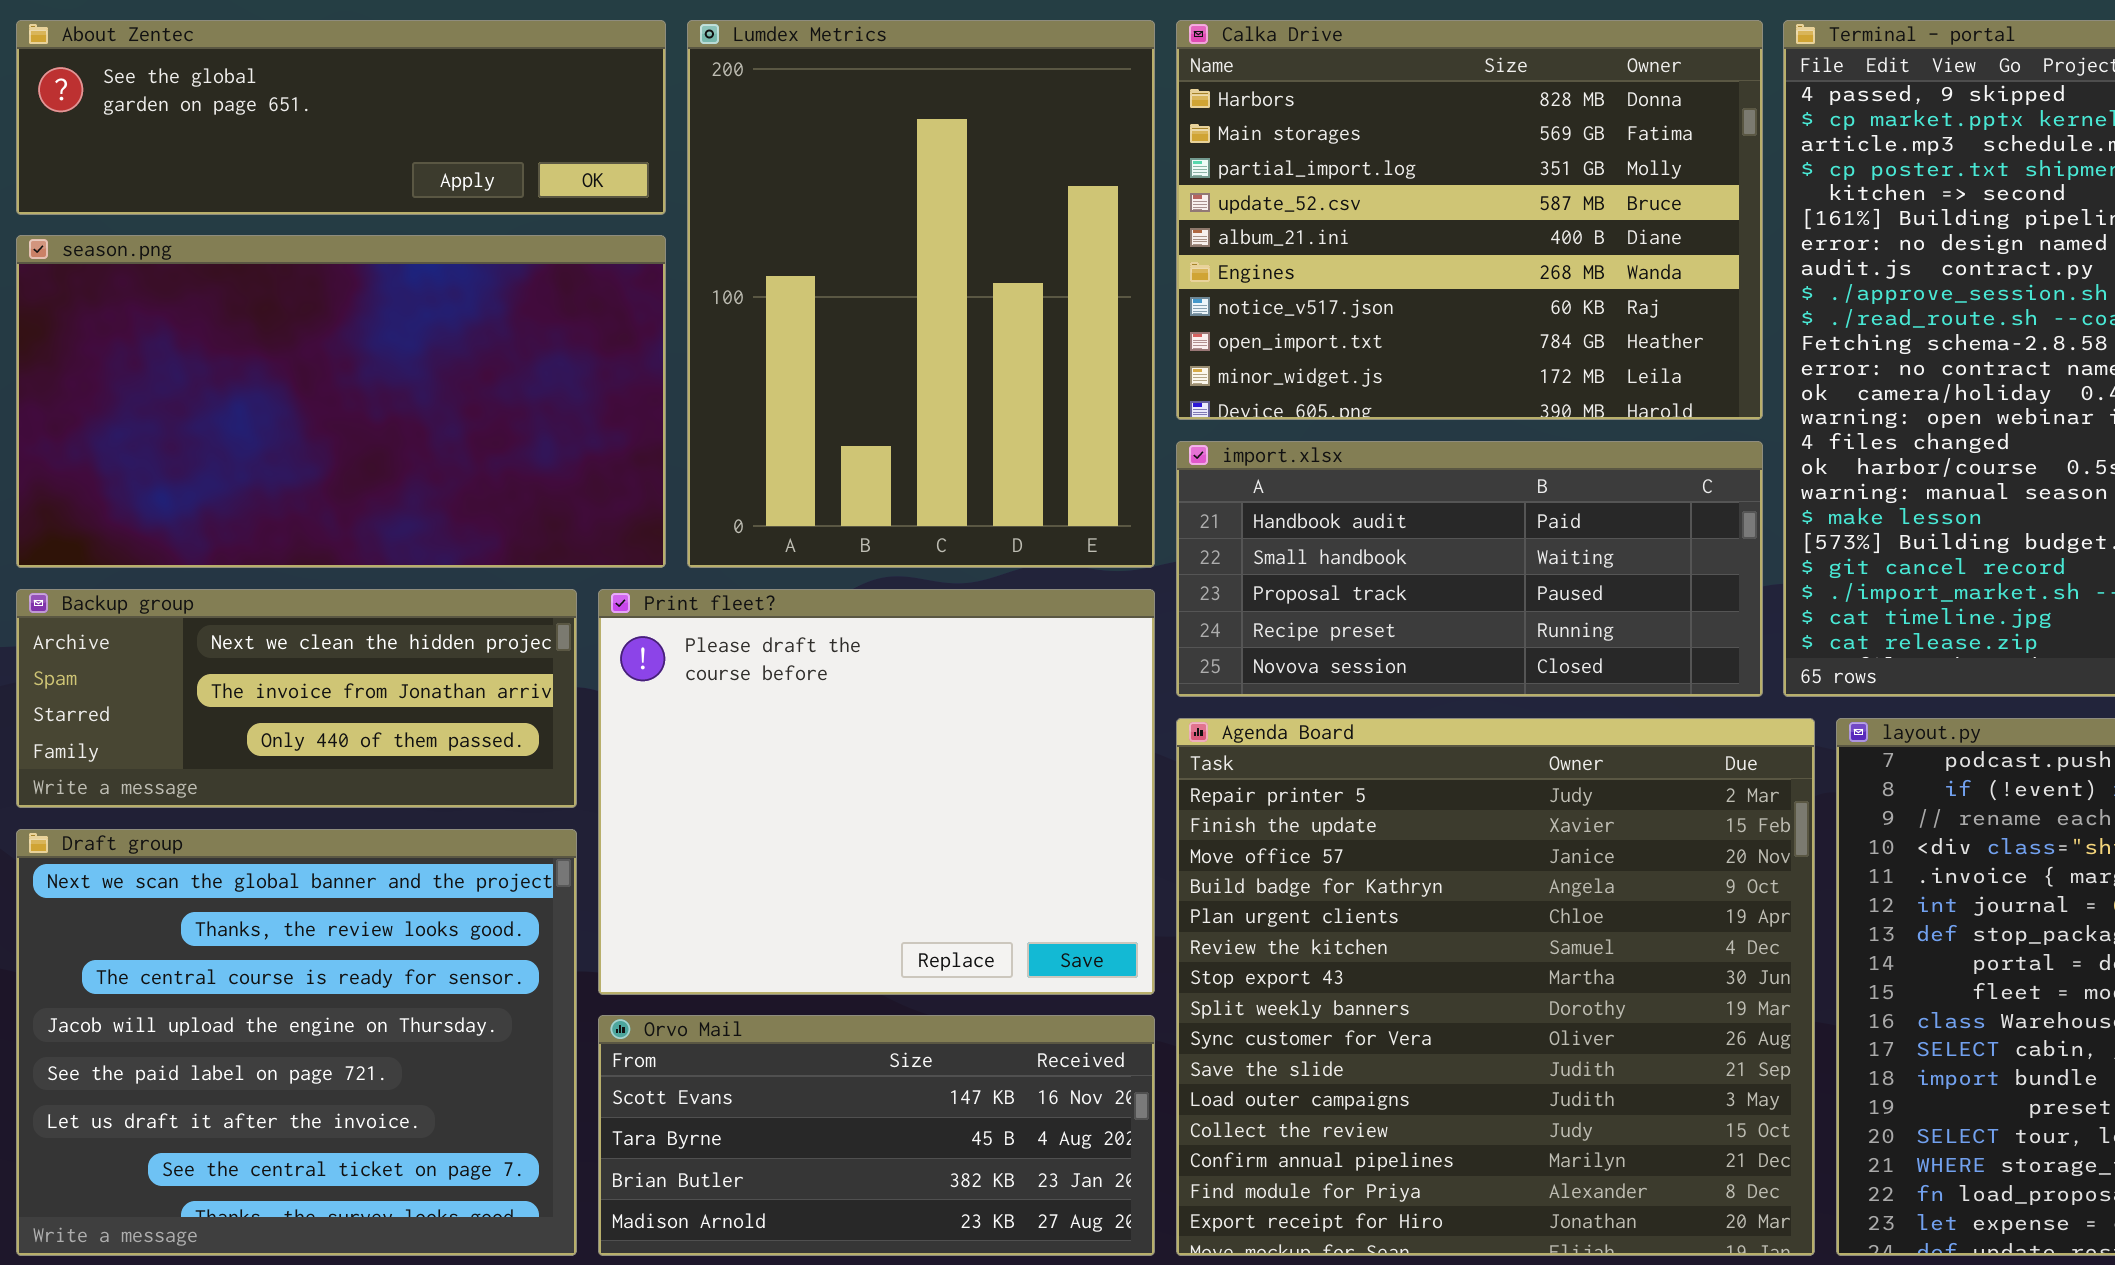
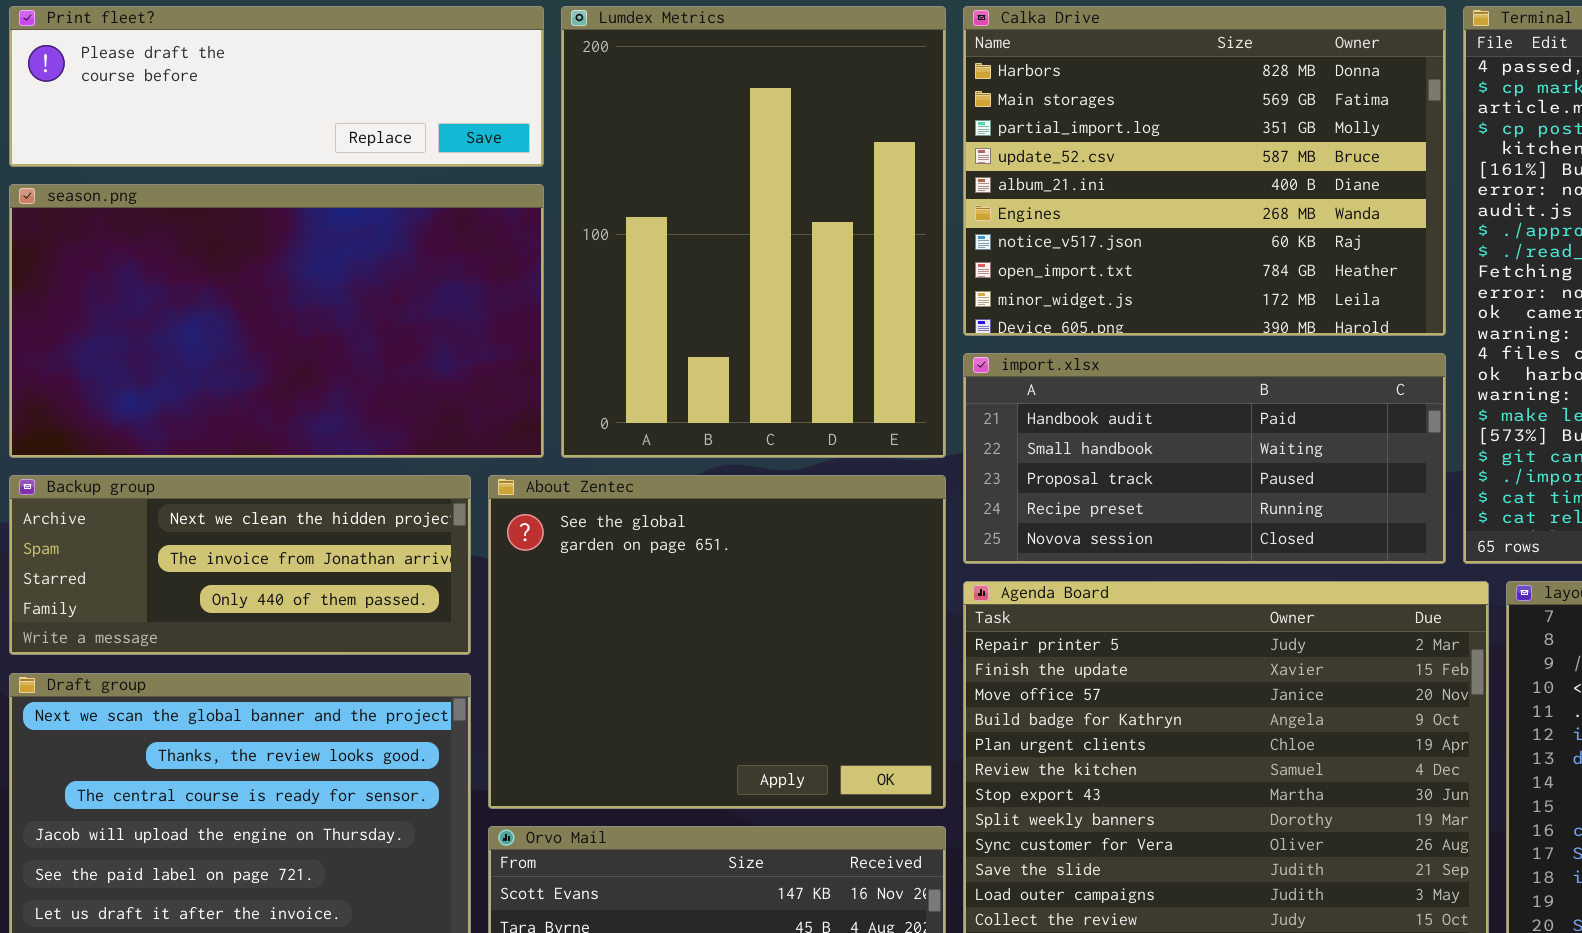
About Zentec: [16,20,666,215] -> [488,475,946,809], moved, resized
Print fleet?: [598,589,1155,995] -> [9,6,544,167], moved, resized

